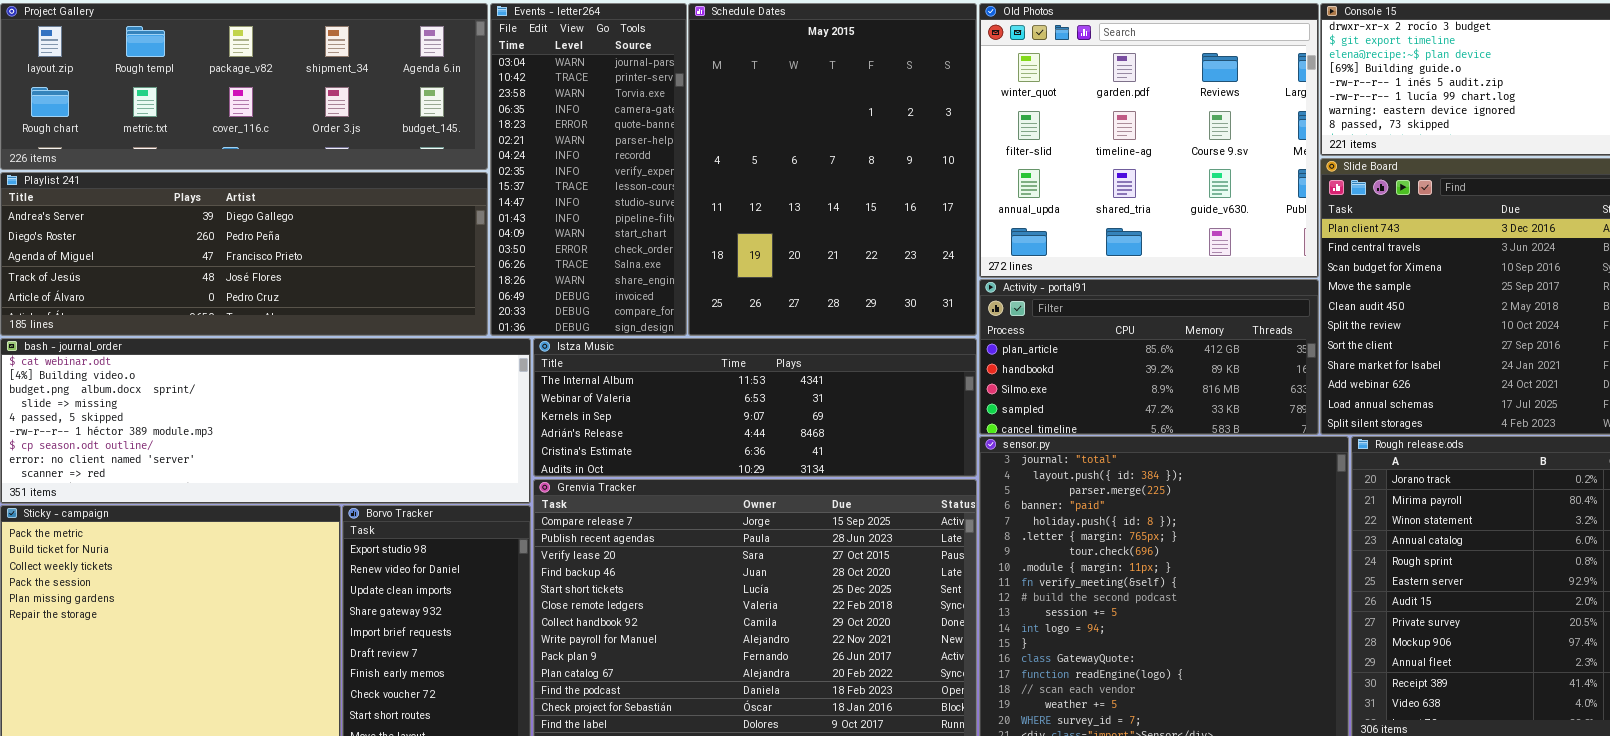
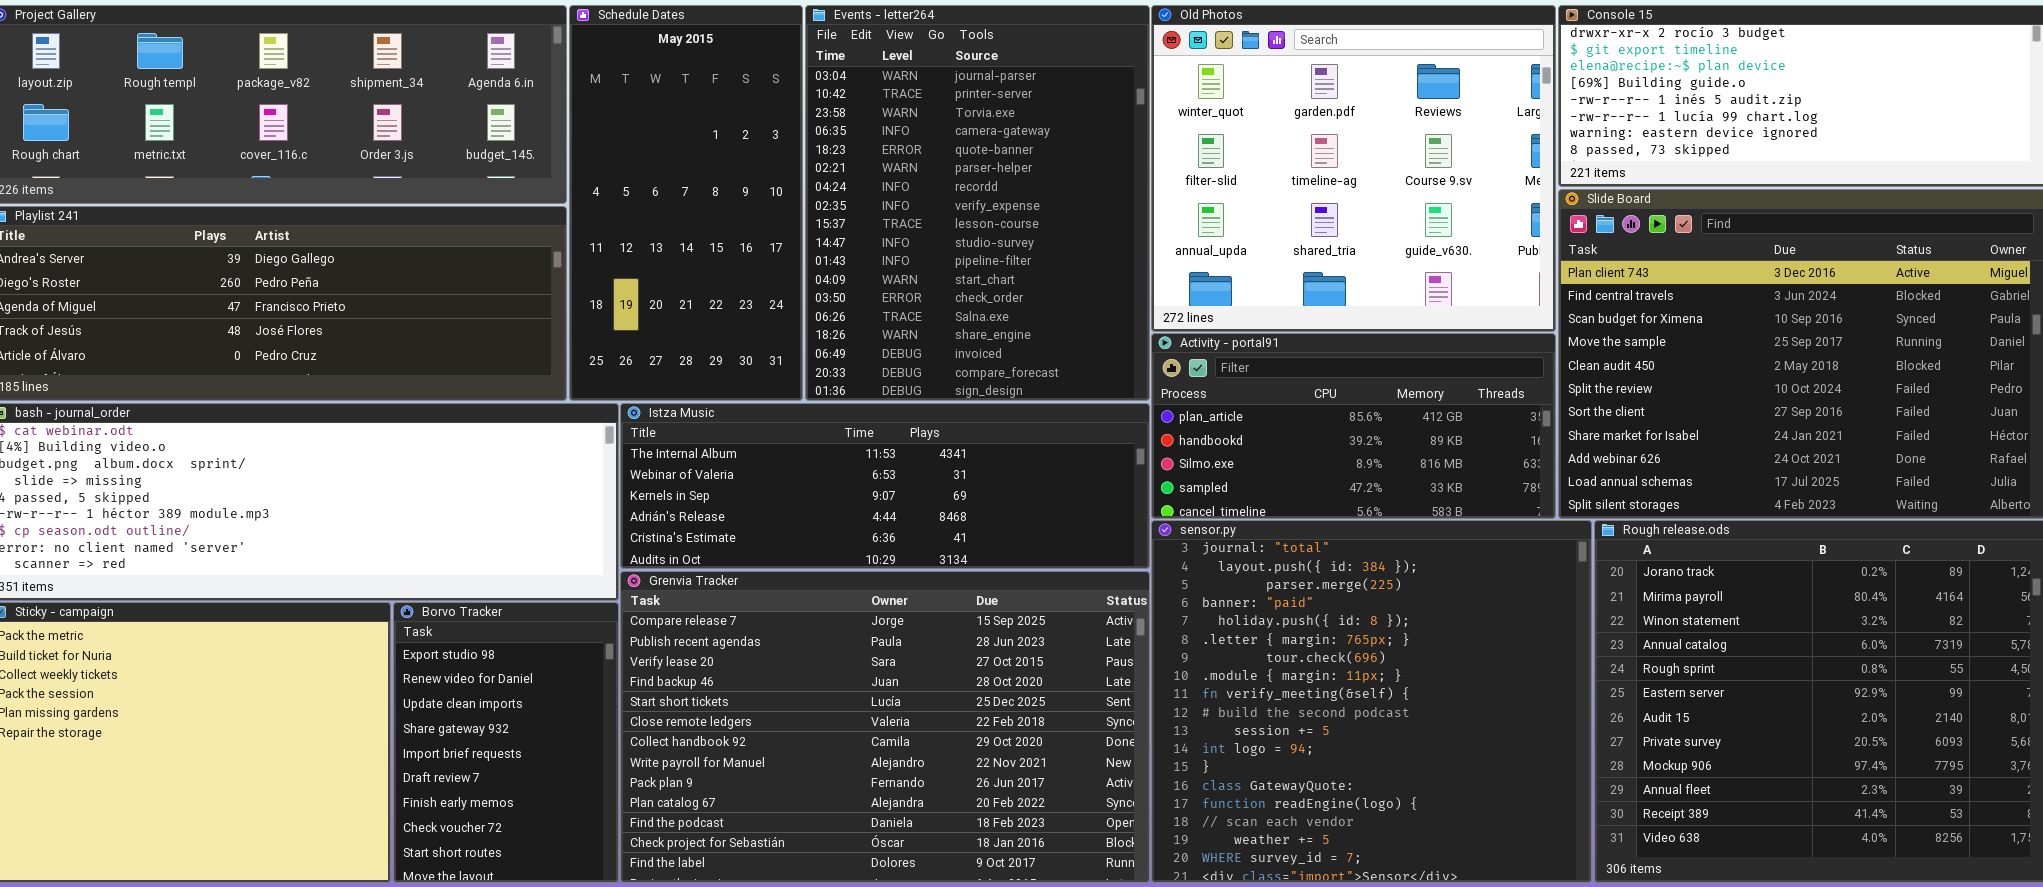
Events - letter264: [490,3,687,336] -> [805,5,1150,401], moved, resized
Schedule Dates: [688,3,977,336] -> [569,5,803,401], moved, resized

